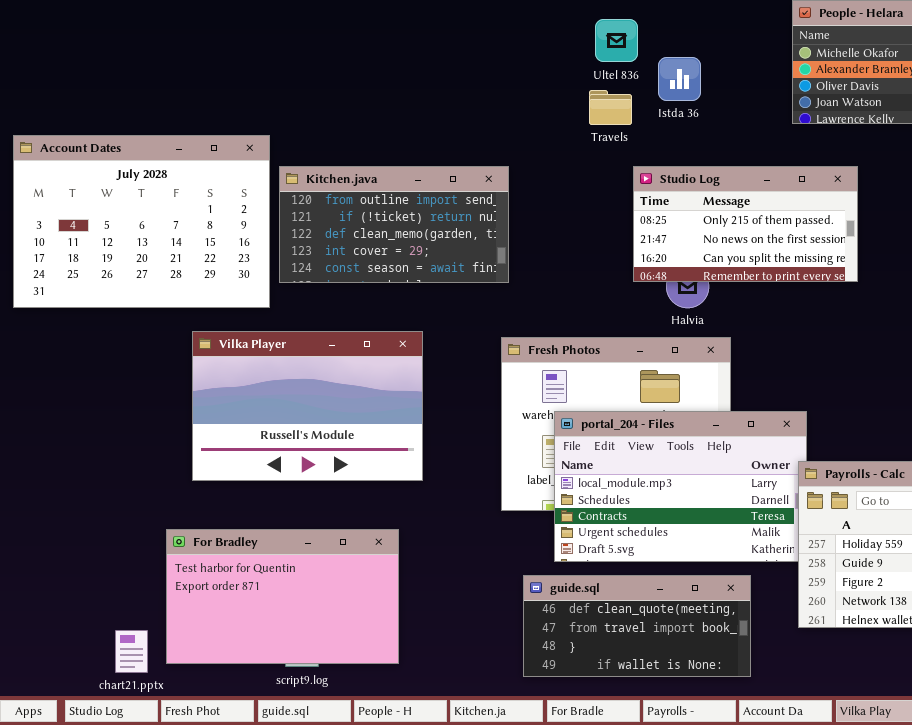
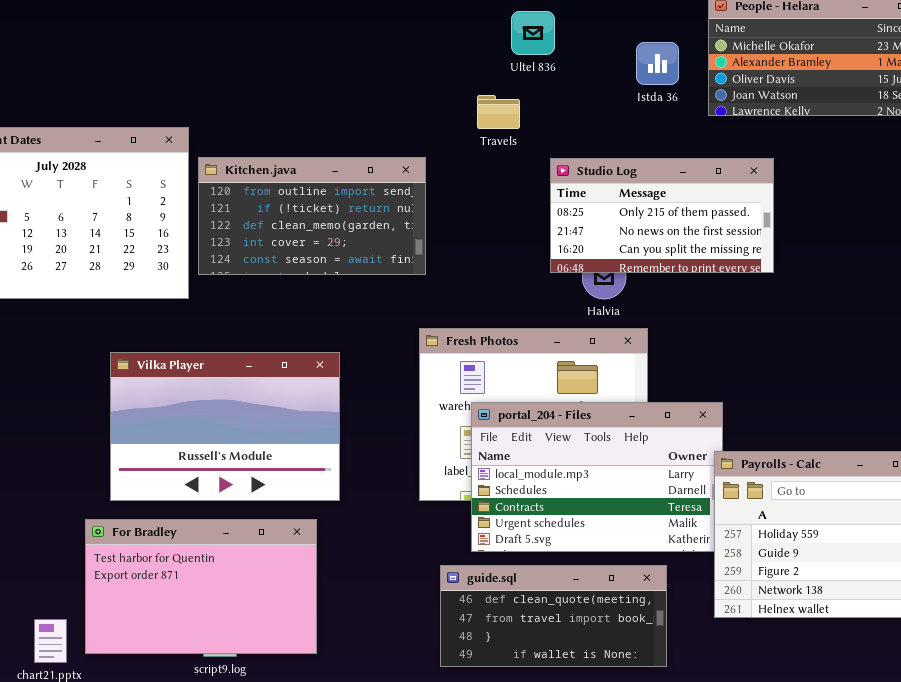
Istda 36: [658,57,701,101] -> [636,42,679,85], moved
Travels: [589,90,632,125] -> [477,95,520,129], moved
Vilka Player: [192,331,423,481] -> [110,352,340,501], moved

